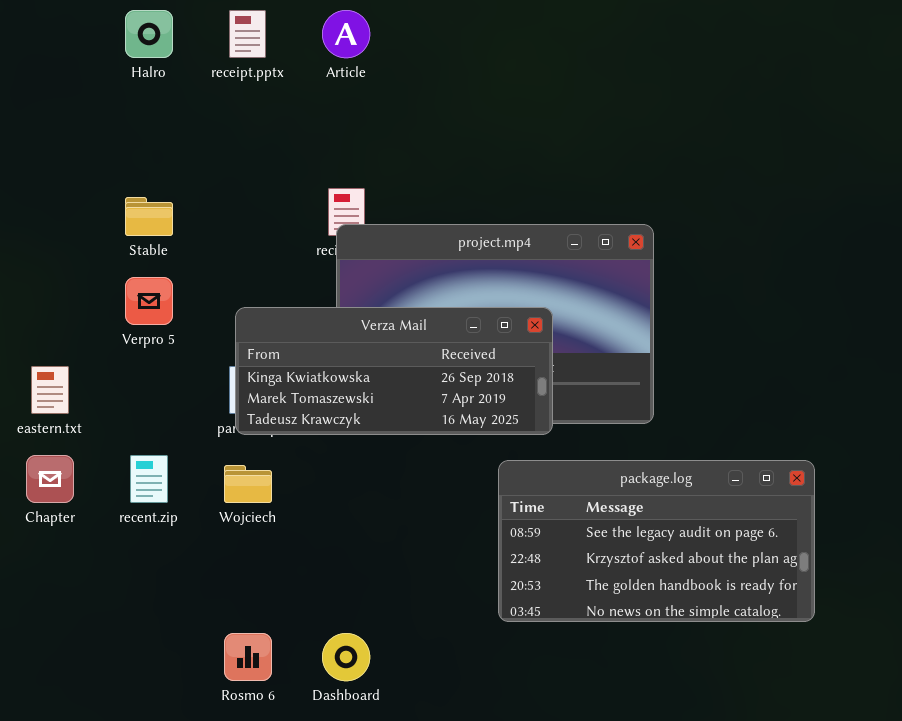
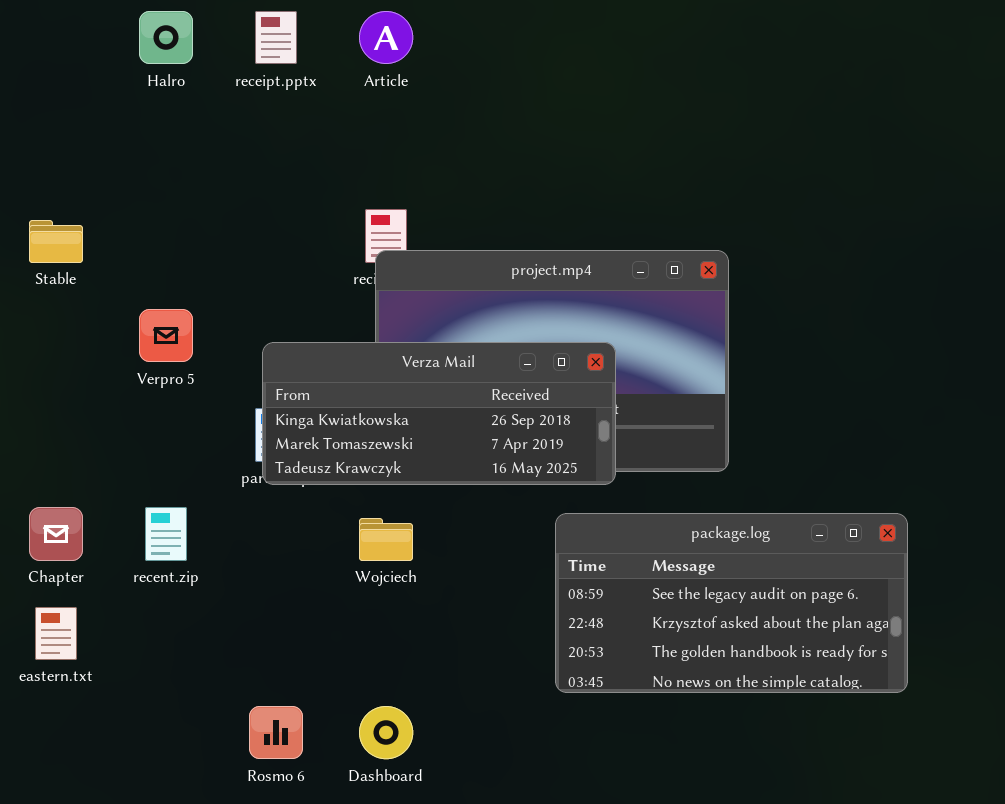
Stable: [125,197,173,236] -> [29,220,83,263], moved
eastern.txt: [31,366,69,414] -> [35,607,77,660], moved
Wojciech: [224,465,272,503] -> [359,518,413,561], moved

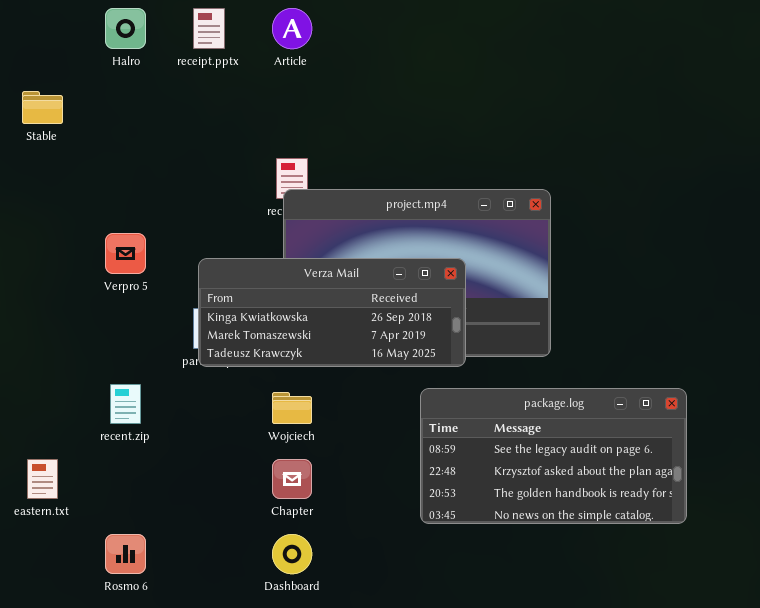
Stable: [29,220,83,263] -> [22,91,63,124], moved
Chapter: [29,507,83,561] -> [272,459,312,499], moved
Rosmo 6: [249,706,303,759] -> [105,534,146,574], moved

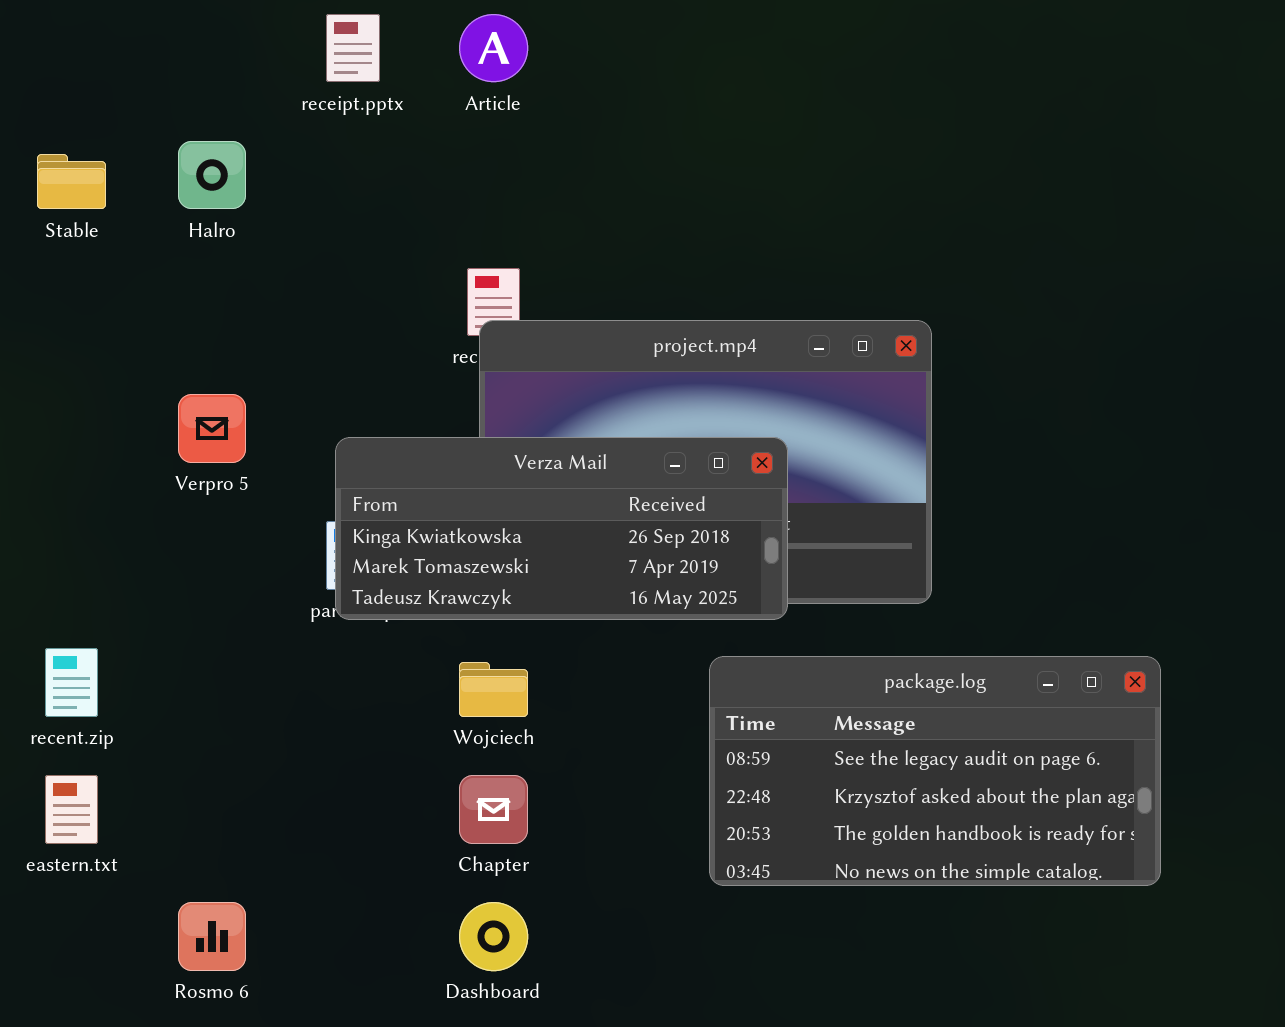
Halro: [105,8,146,49] -> [178,141,246,209], moved
recent.zip: [110,384,141,424] -> [45,648,98,717], moved

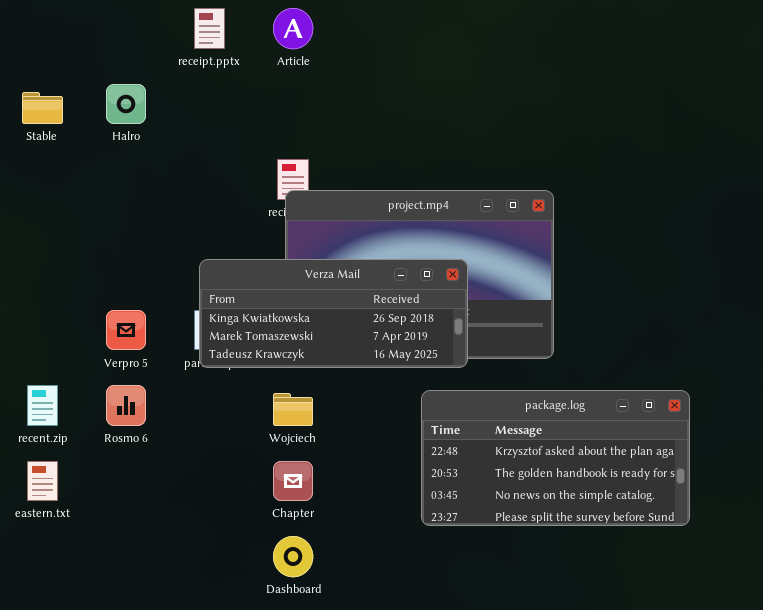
Verpro 5: [178,394,246,463] -> [106,310,146,350], moved
package.log: [709,656,1161,886] -> [421,390,690,526], scrolled down 1 row
Rosmo 6: [178,902,246,971] -> [106,385,146,426], moved

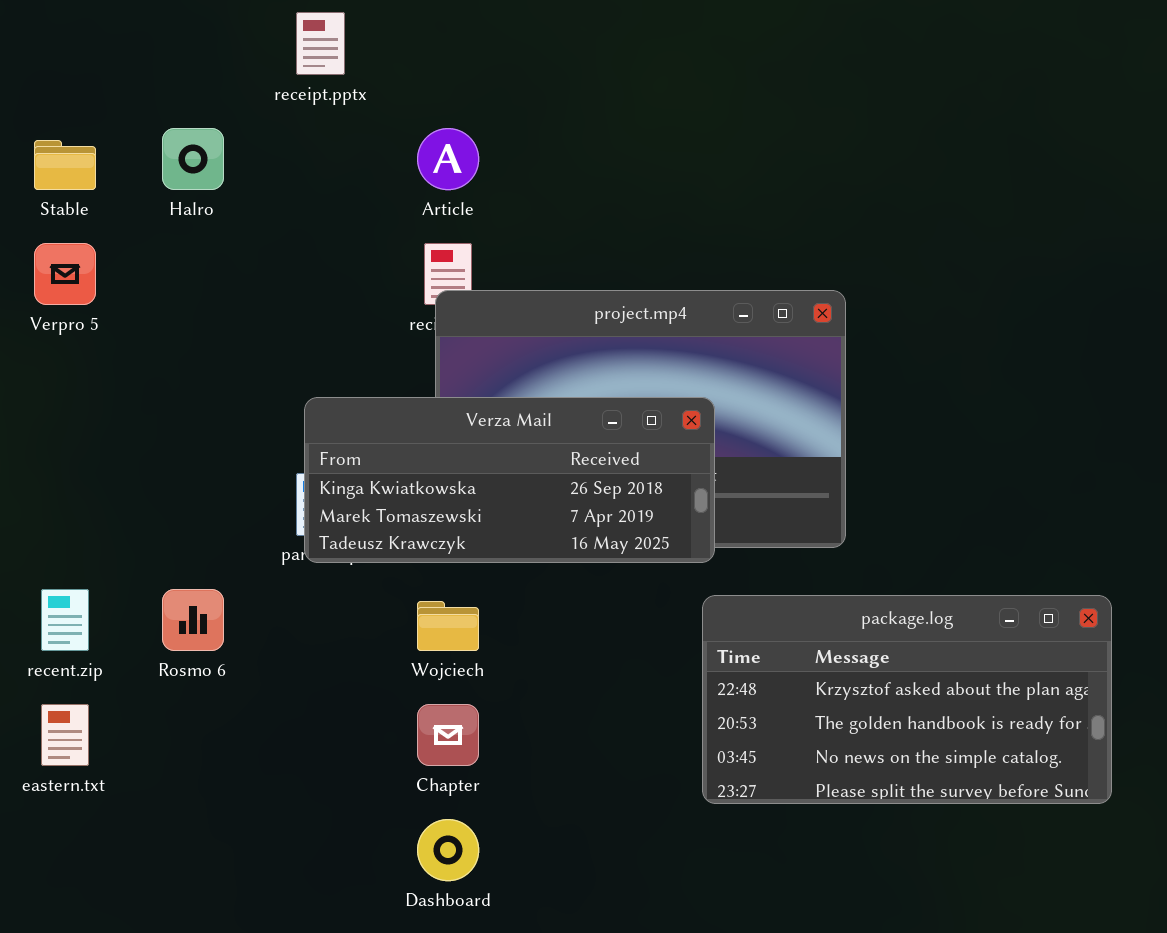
Article: [273,8,313,49] -> [417,128,479,190], moved
Verpro 5: [106,310,146,350] -> [34,243,96,305], moved
package.log: [421,390,690,526] -> [702,595,1112,804], moved

